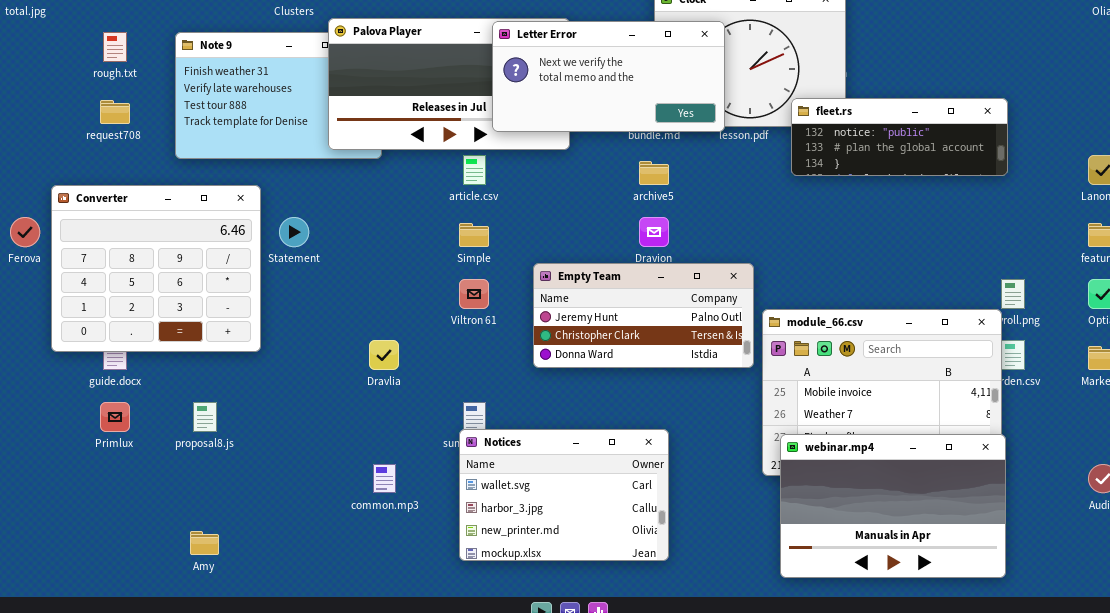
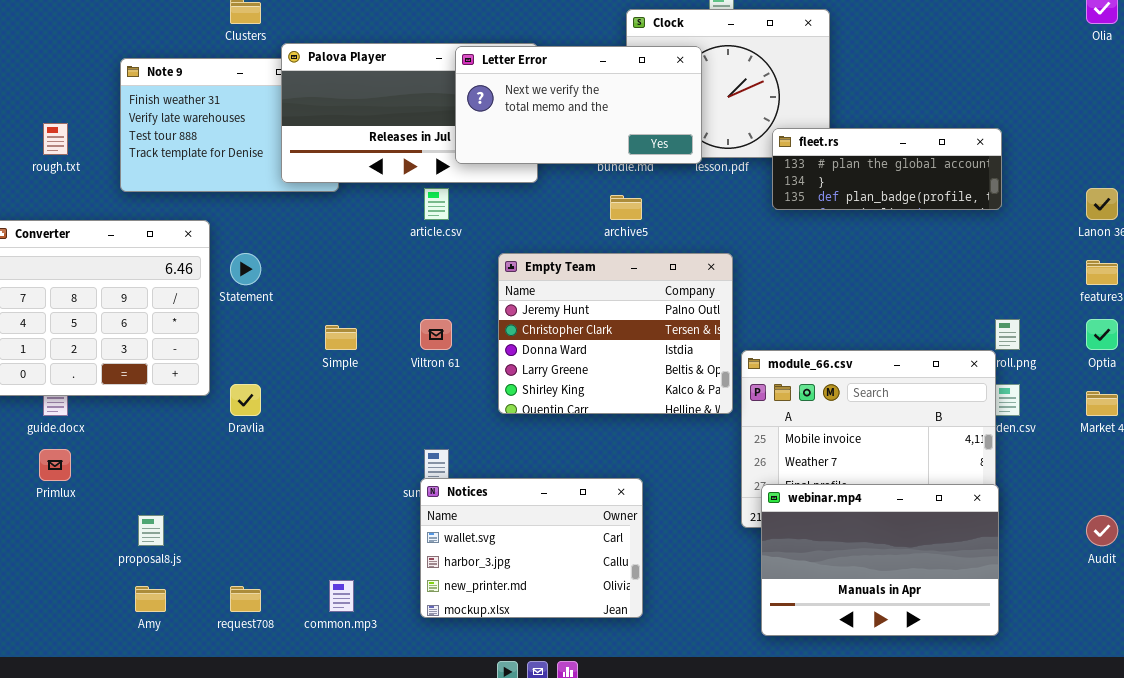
rough.txt: [103,32,127,62] -> [43,123,68,155], moved
fleet.rs: [791,98,1008,176] -> [772,128,1002,210], scrolled down 1 row
request708: [100,100,130,124] -> [230,586,261,612], moved
Simple: [459,223,489,247] -> [325,325,357,350], moved
Empty Team: [533,263,754,368] -> [498,253,733,414], resized
Dravlia: [369,340,399,370] -> [230,384,261,416], moved
proposal8.js: [193,402,217,432] -> [138,515,164,546], moved
common.mp3: [373,464,396,493] -> [329,580,354,612], moved

